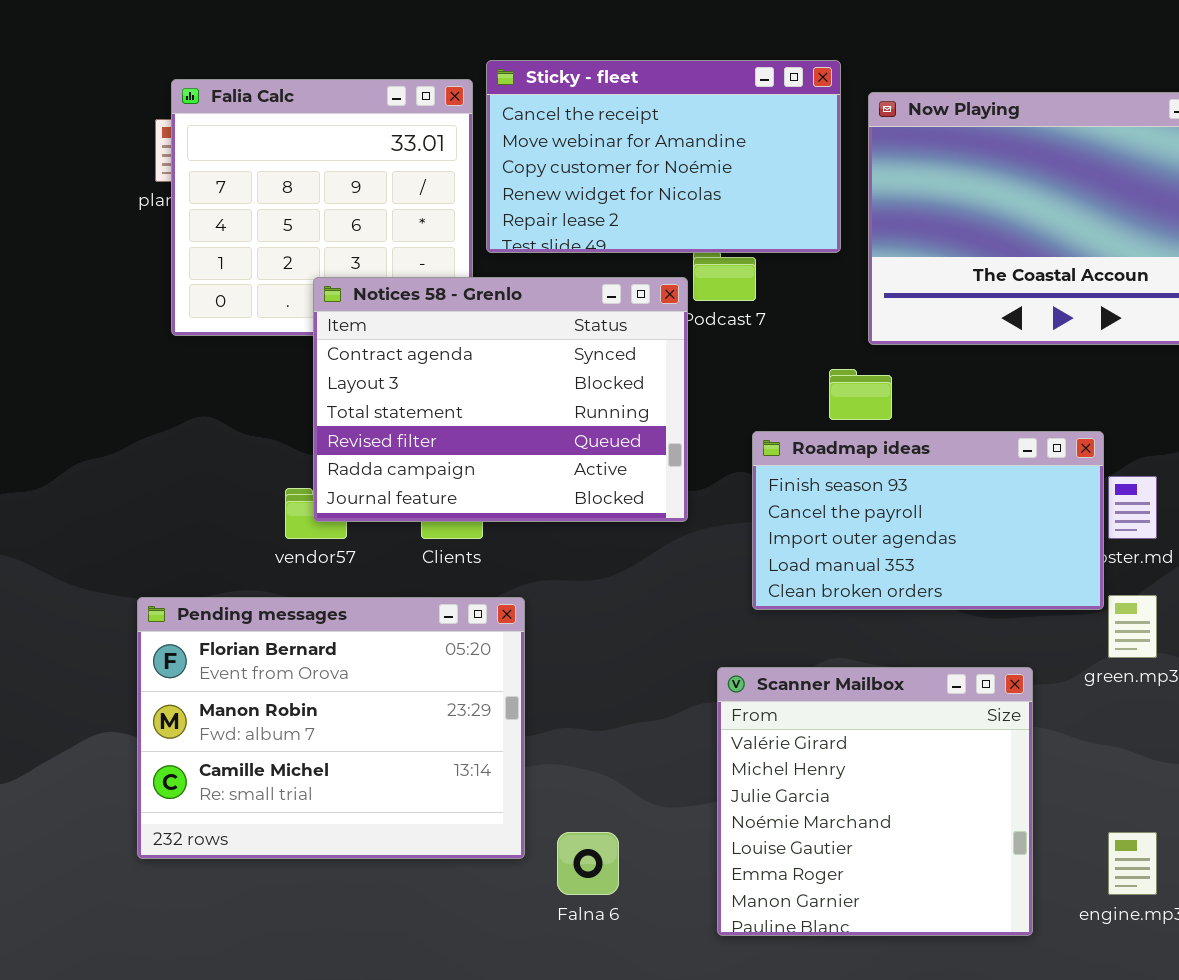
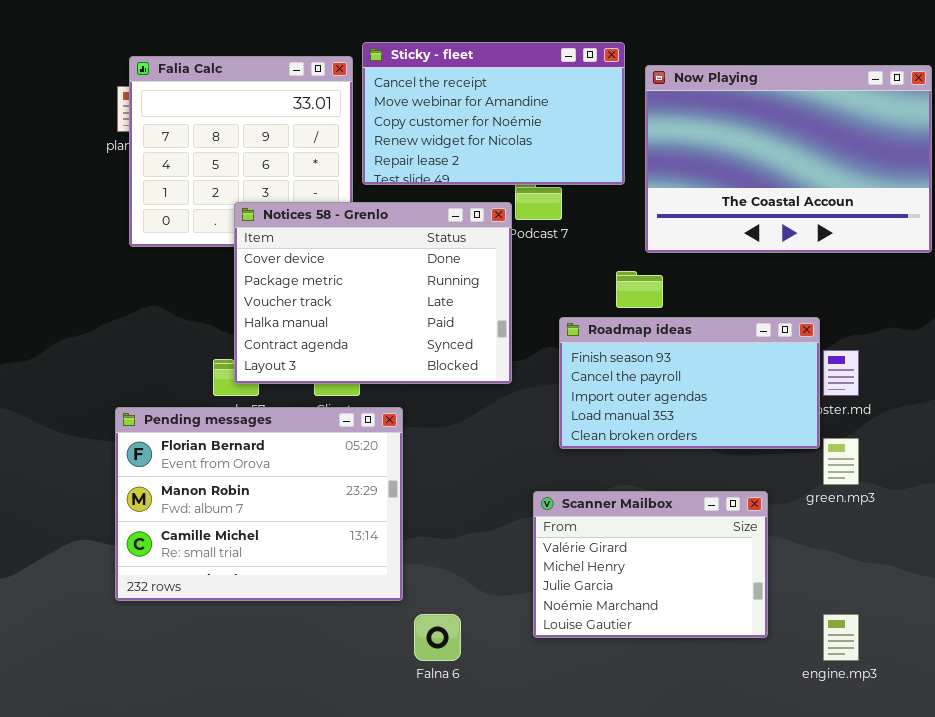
Notices 58 - Grenlo: [313,277,688,522] -> [234,202,512,384], scrolled up 4 rows
Pending messages: [137,597,525,859] -> [115,407,403,601], moved
Scanner Mailbox: [717,667,1033,936] -> [533,491,768,638], resized

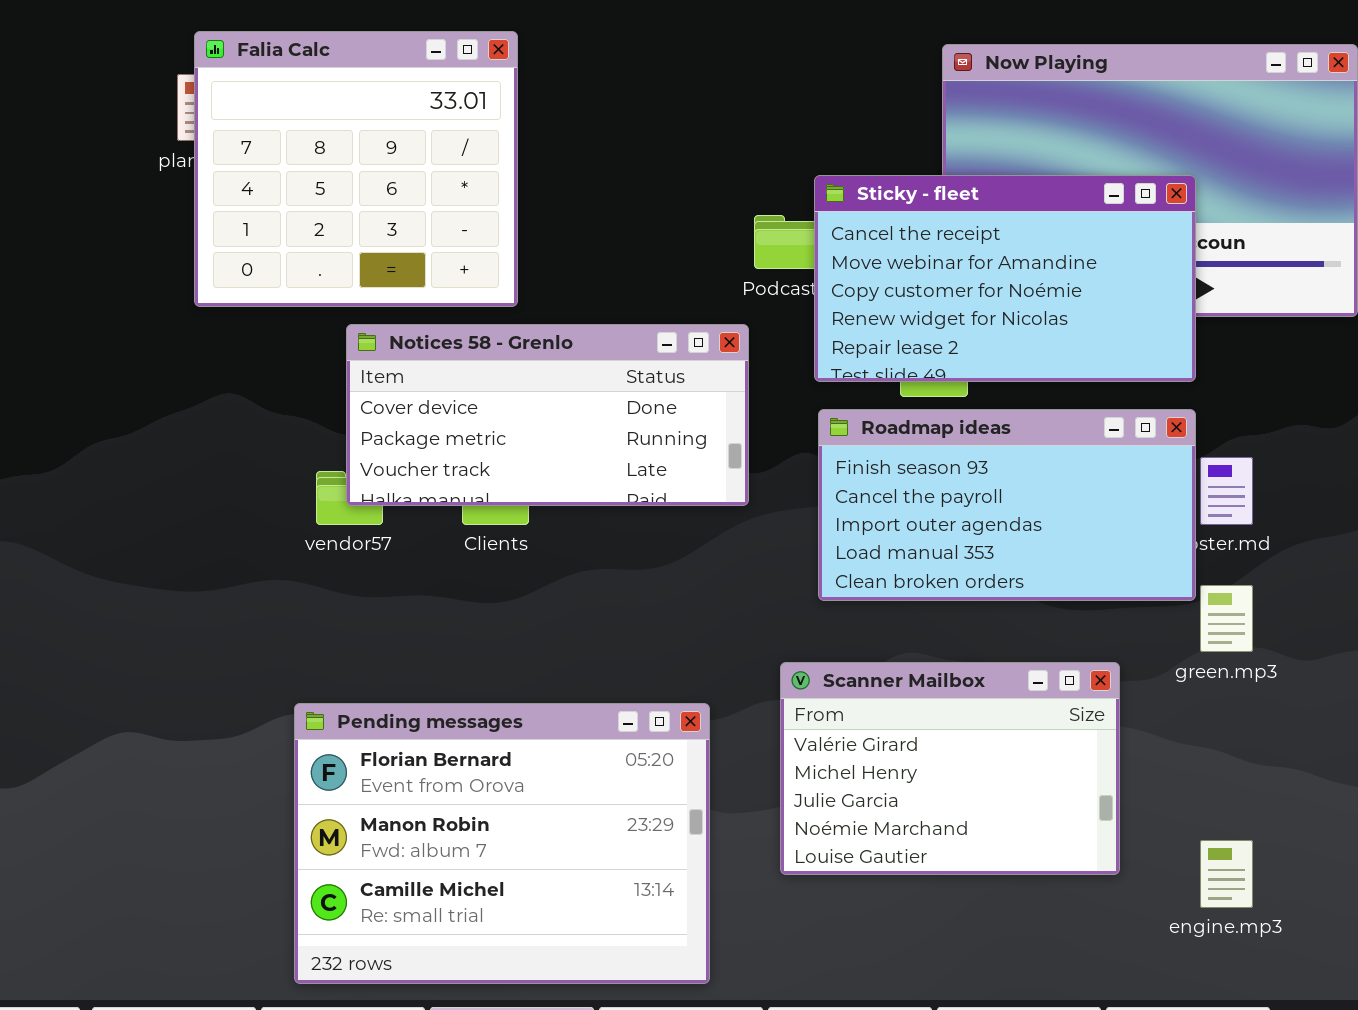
Sticky - fleet: [362,42,625,185] -> [814,175,1196,382], moved
Notices 58 - Grenlo: [234,202,512,384] -> [346,324,749,506], resized
Pending messages: [115,407,403,601] -> [294,703,710,984], moved

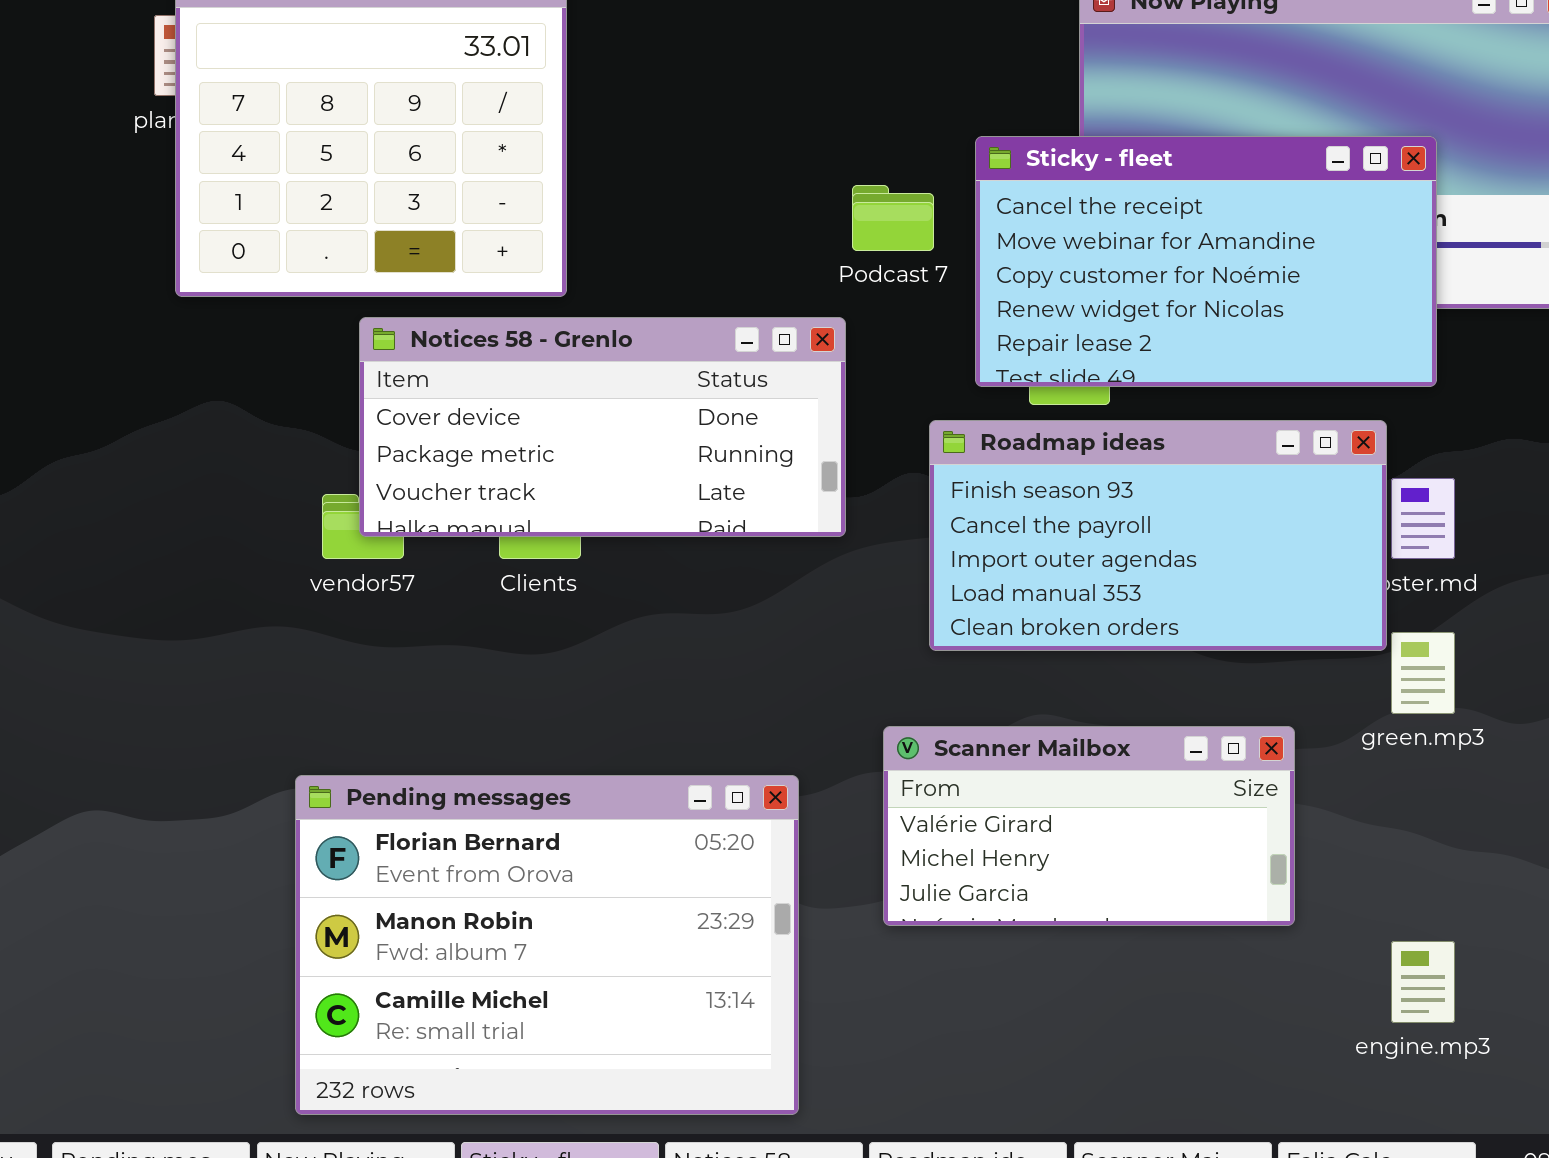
Sticky - fleet: [814,175,1196,382] -> [975,136,1437,387], moved
Scanner Mailbox: [780,662,1120,875] -> [883,726,1295,926], resized

